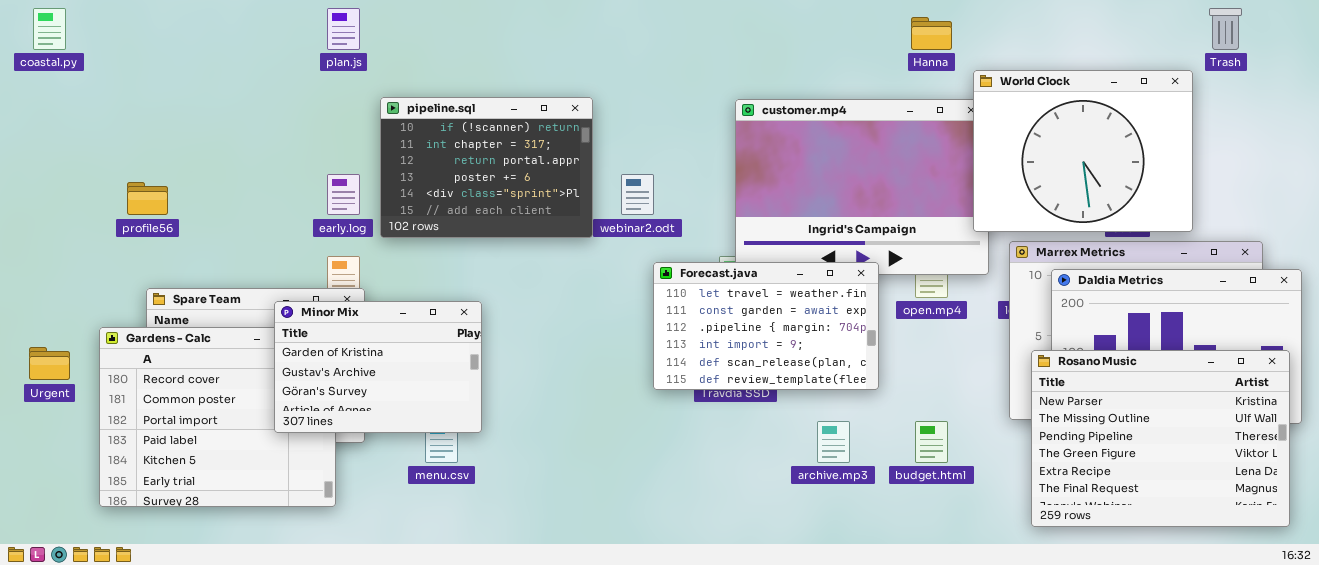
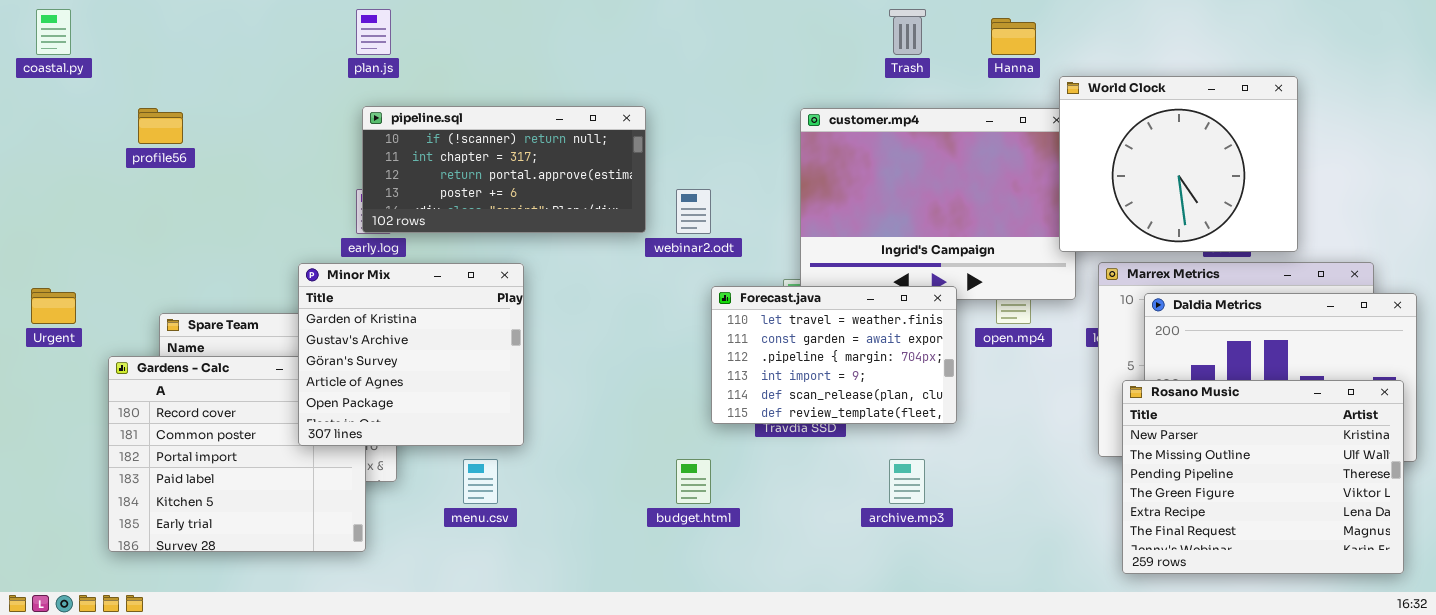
Trash: [1209,8,1242,50] -> [889,9,926,55], moved
pipeline.sql: [380,97,593,238] -> [362,106,646,233], resized
profile56: [127,182,168,215] -> [138,108,183,144], moved
Minor Mix: [274,301,482,433] -> [298,263,524,446], moved, resized
Urgent: [29,347,70,380] -> [31,288,76,324], moved
budget.html: [915,421,948,463] -> [676,459,711,504], moved

